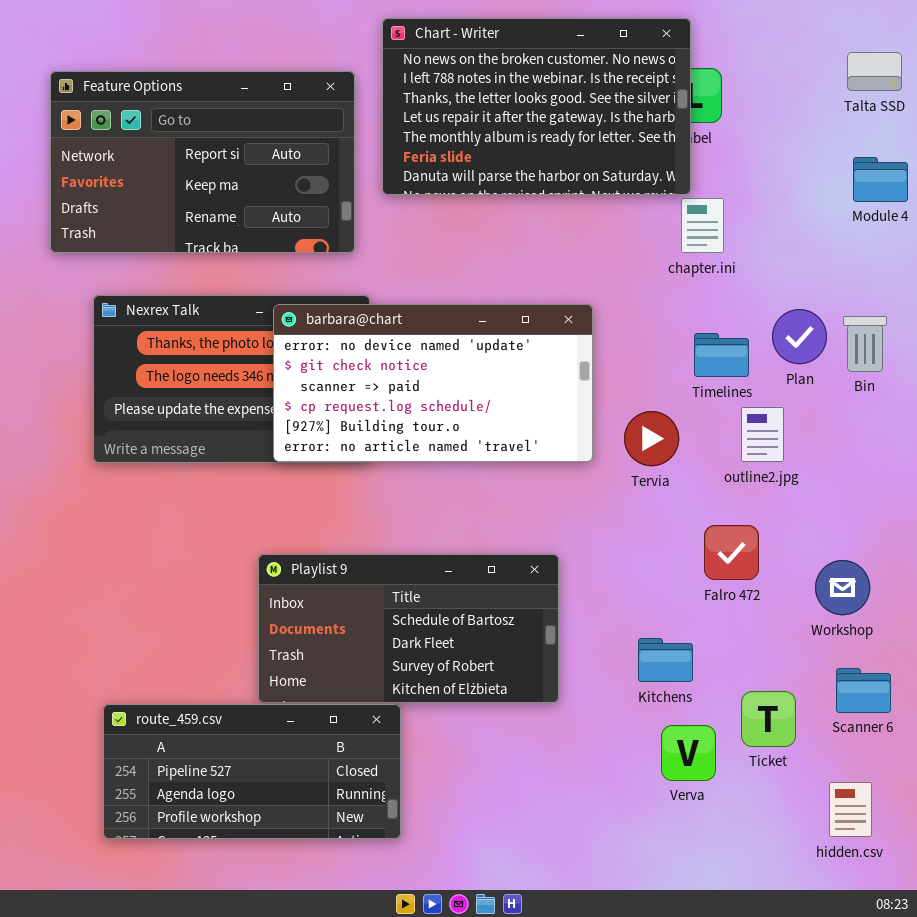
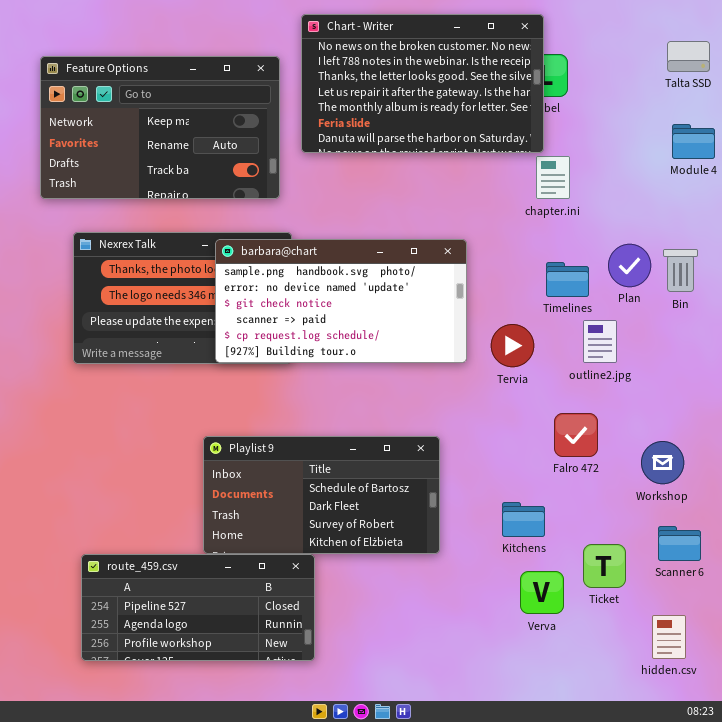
Feature Options: [50,71,355,253] -> [40,56,280,199], scrolled down 1 row
barbara@chart: [273,304,593,462] -> [215,239,467,363], scrolled up 1 row

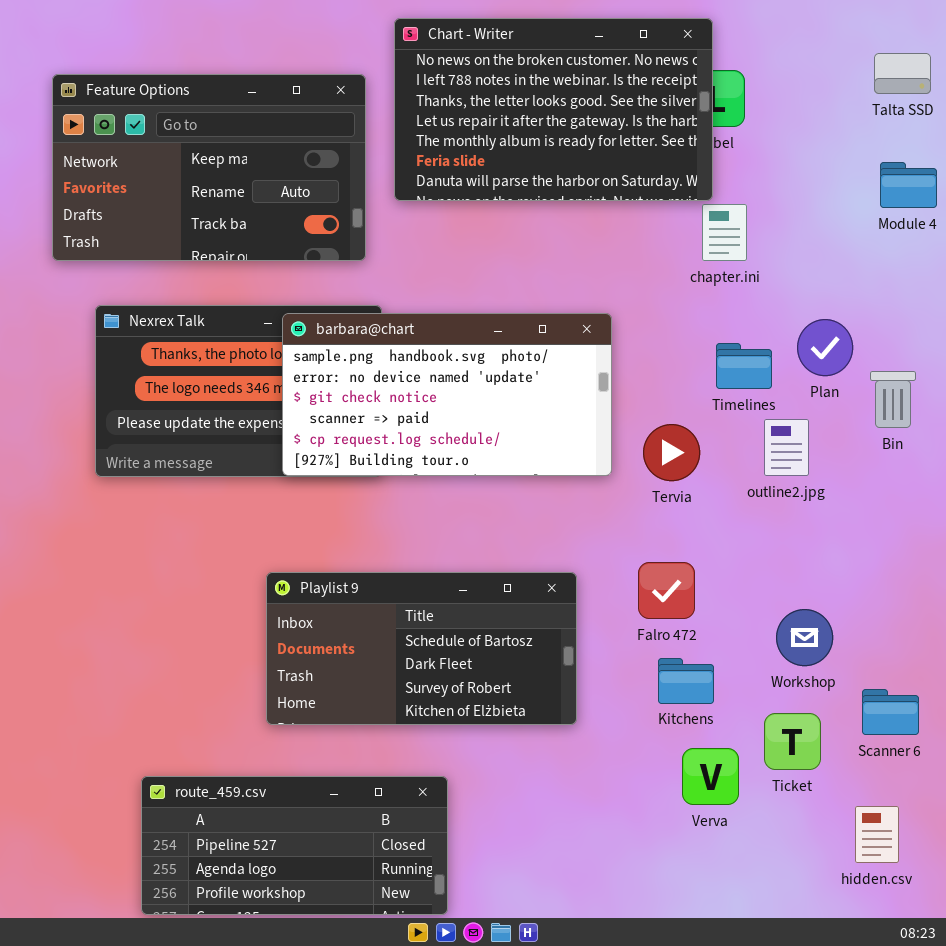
Bin: [663,249,698,292] -> [870,371,916,428], moved
Falro 472: [554,413,598,457] -> [638,562,695,619], moved
Workshop: [641,441,684,484] -> [776,609,833,666], moved
route_459.csv: [81,554,315,661] -> [141,776,448,915], moved

